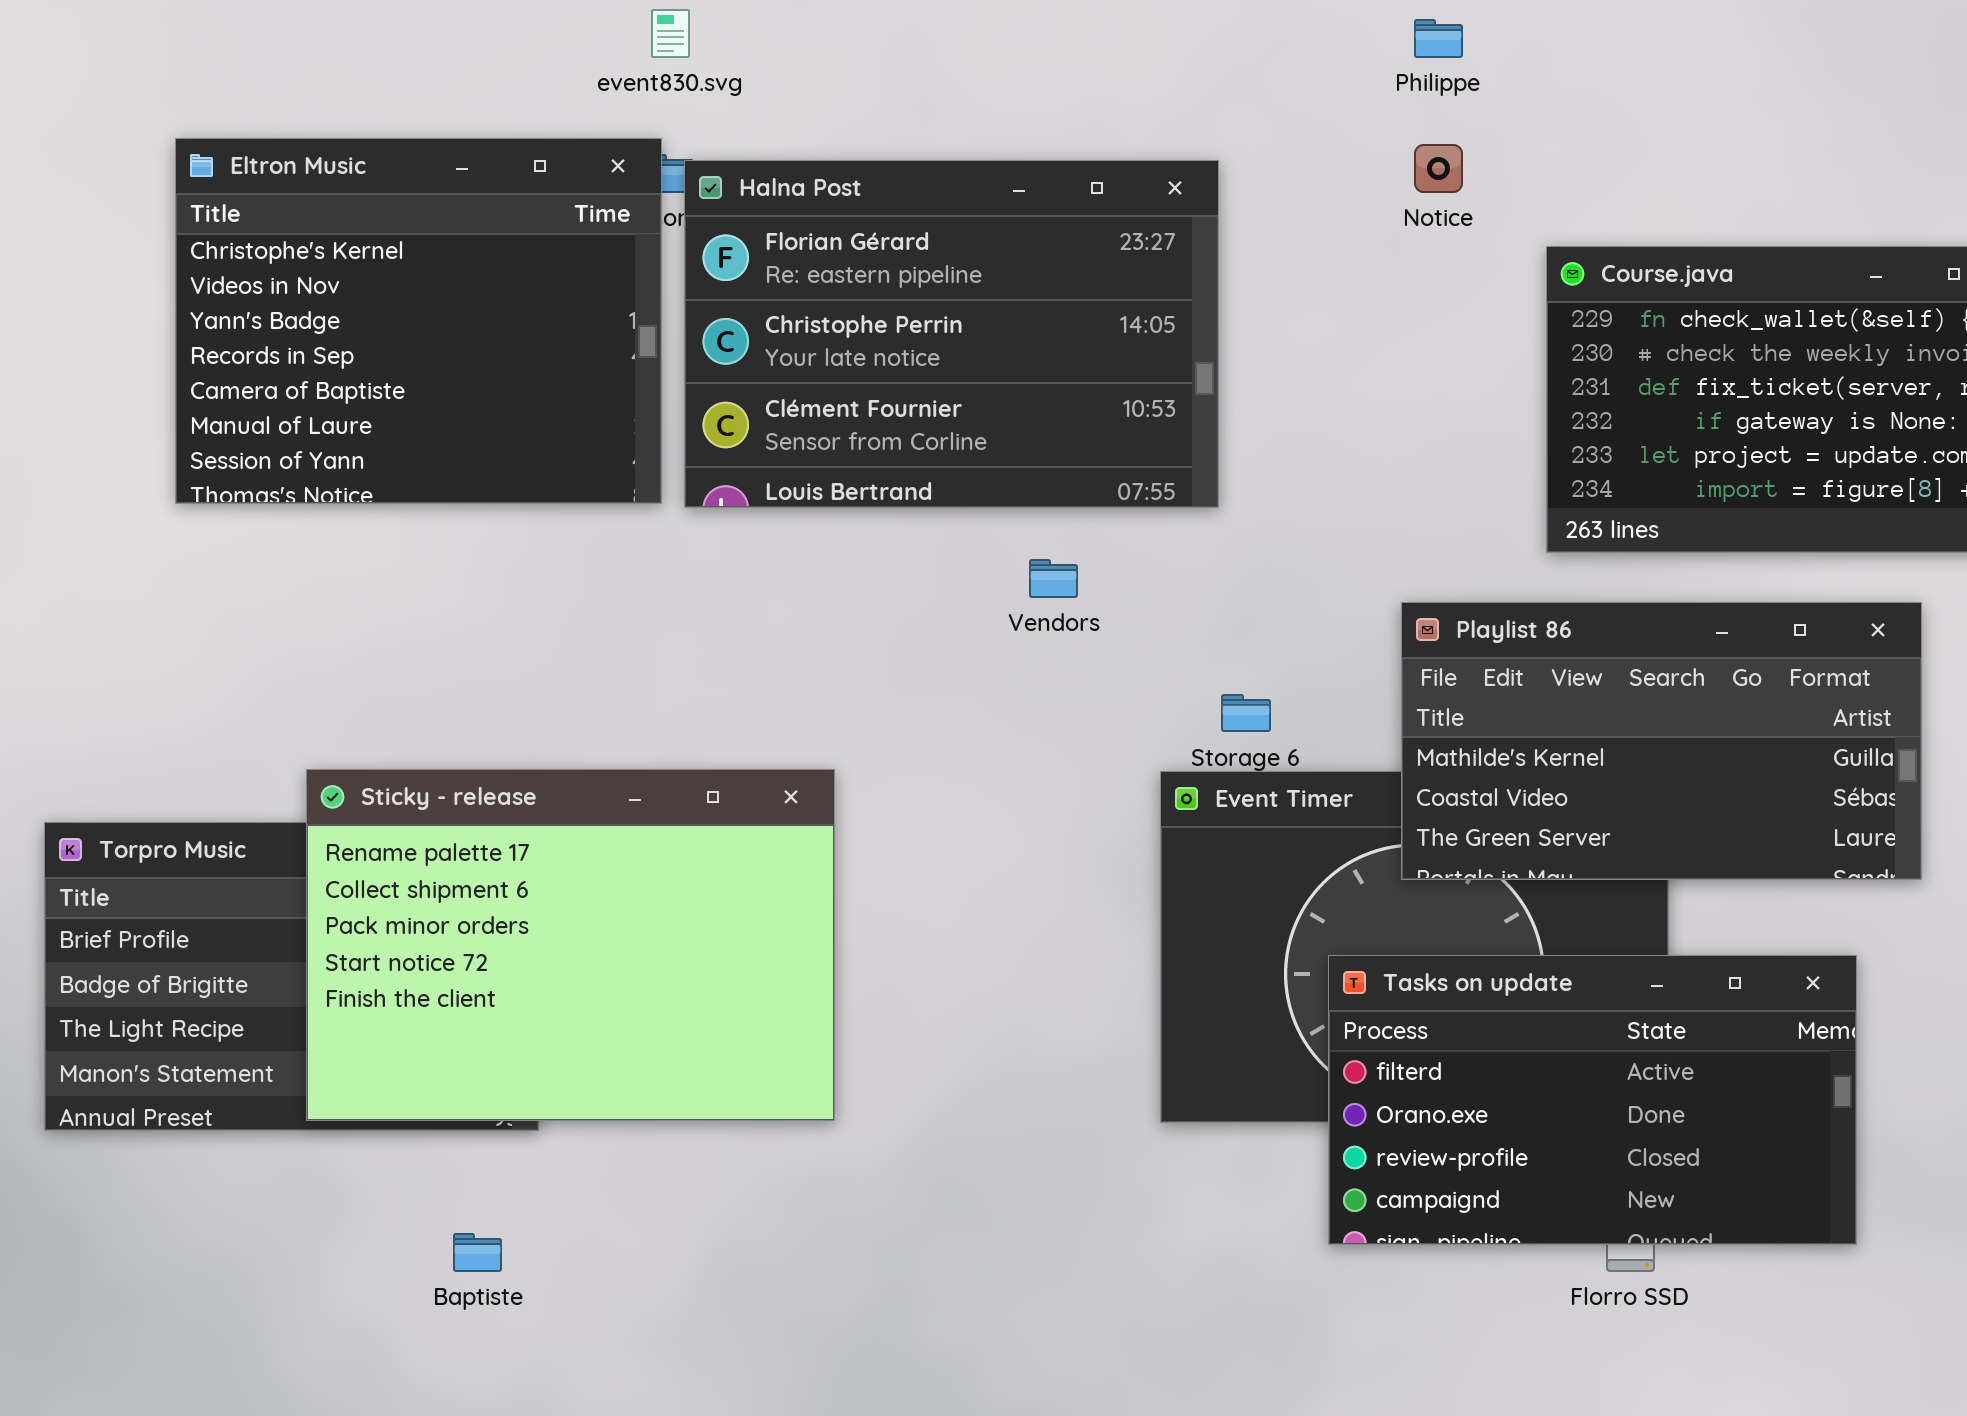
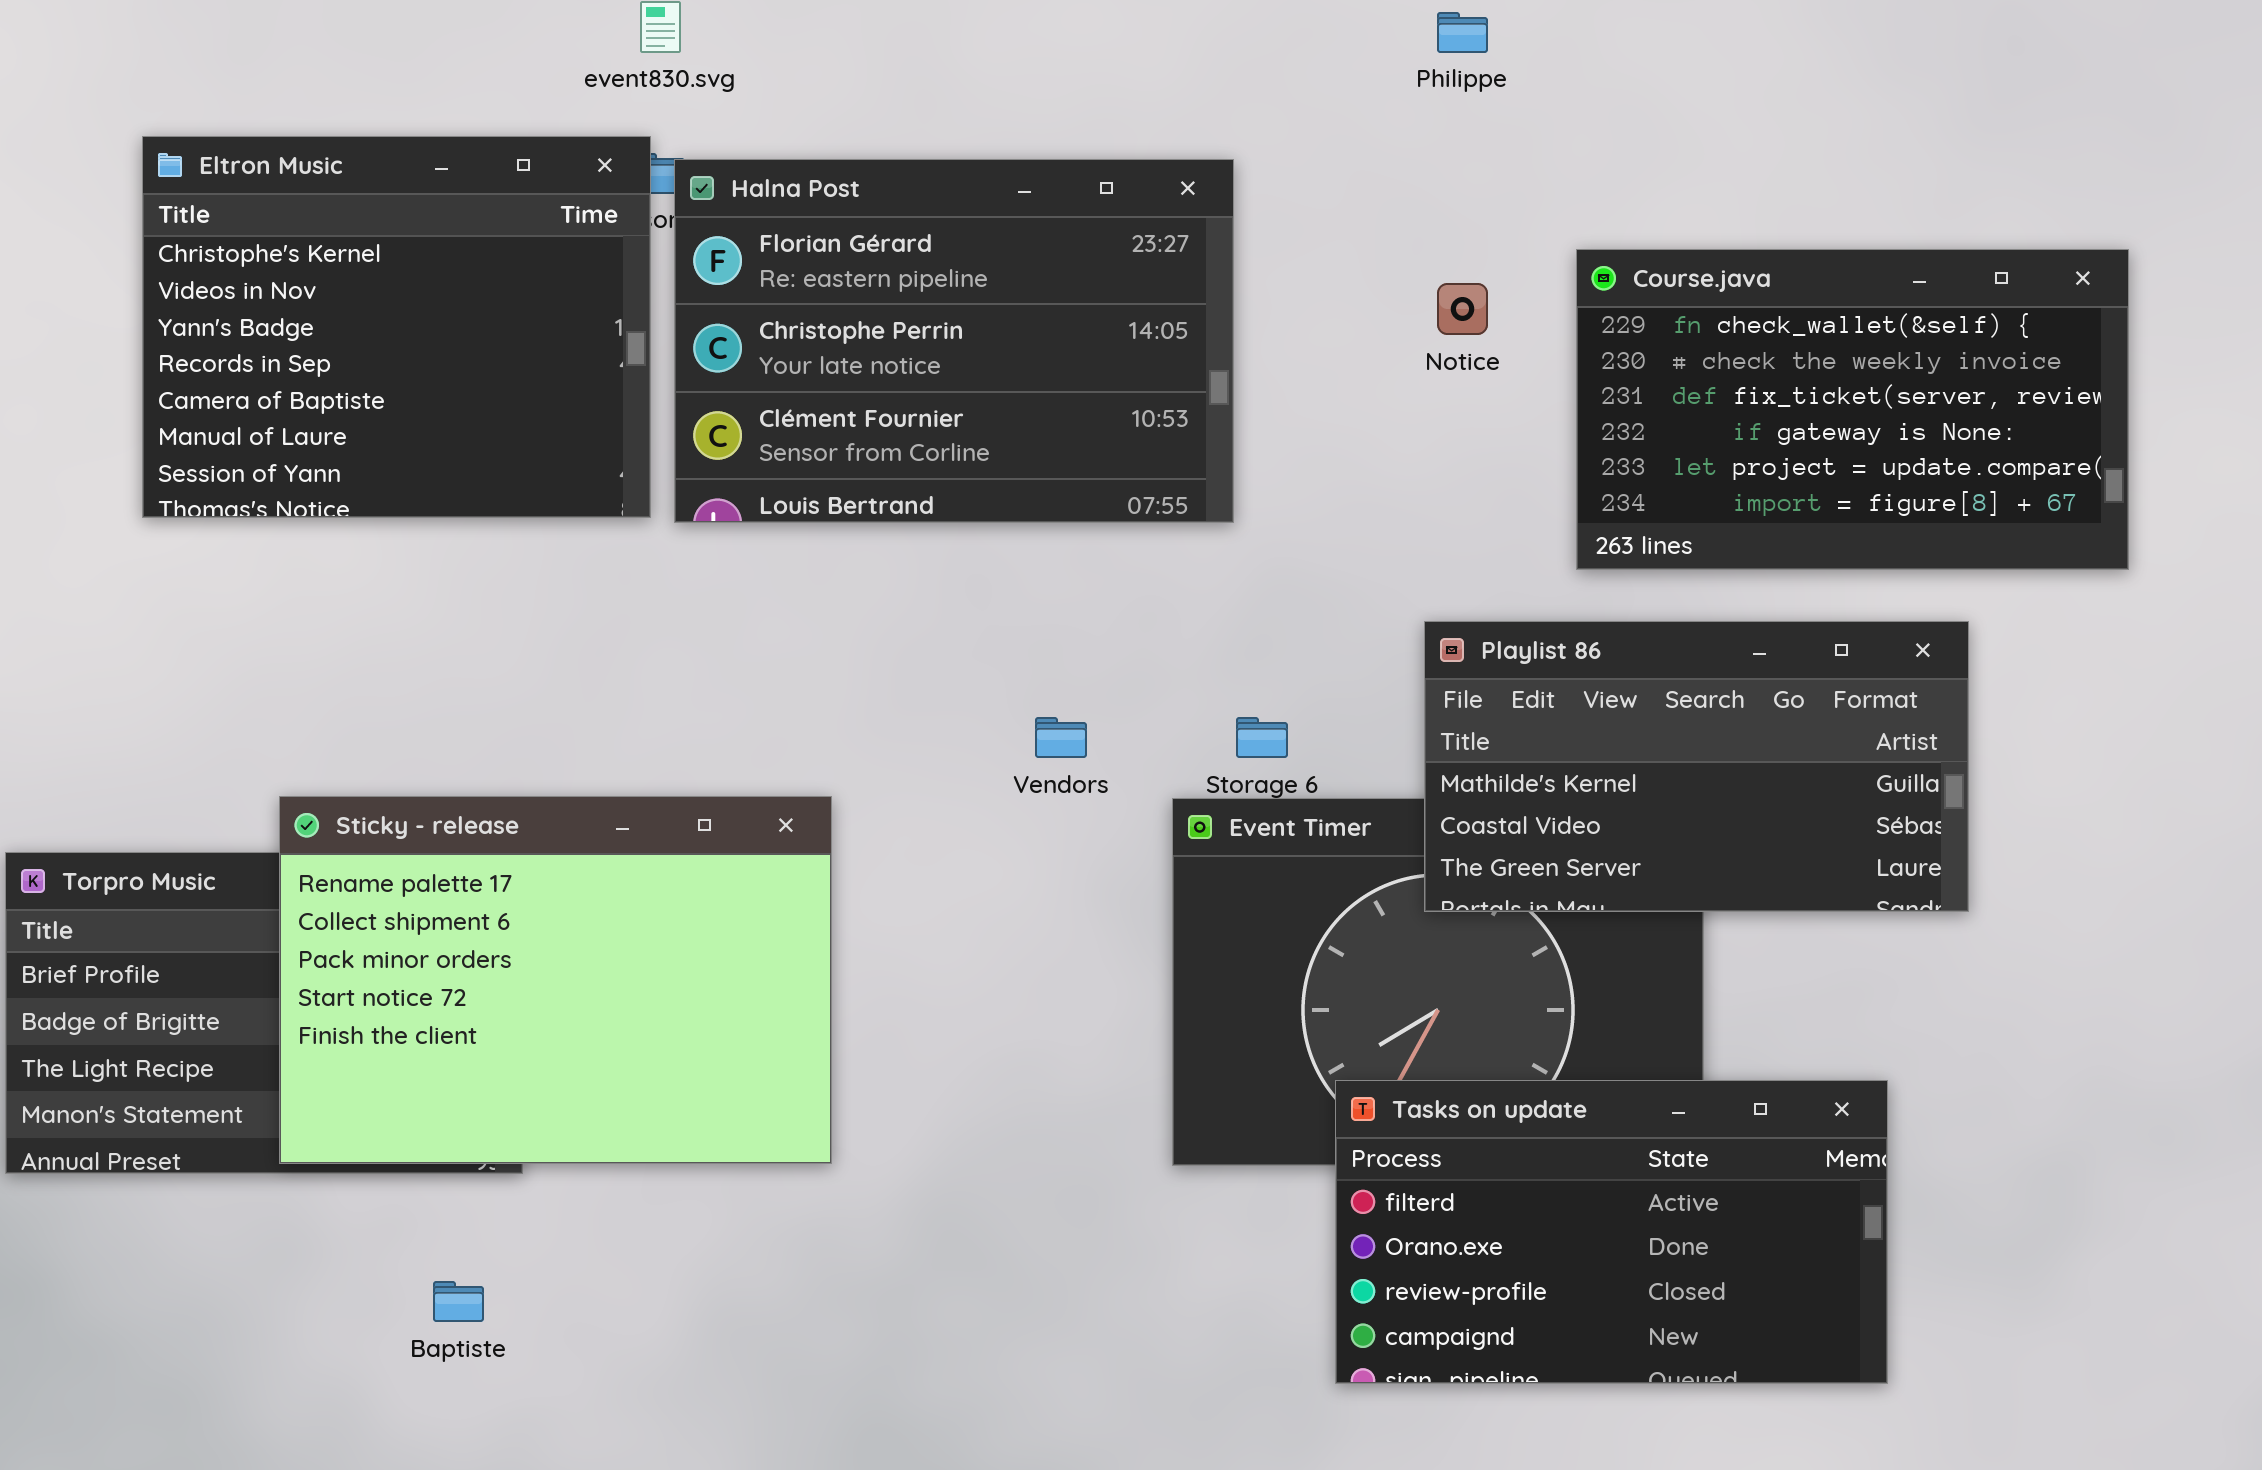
Notice: [1414,144,1463,193] -> [1437,283,1488,335], moved
Vendors: [1029,559,1078,598] -> [1035,717,1087,758], moved
Tasks on update: [1328,955,1857,1245] -> [1335,1080,1888,1384], moved

